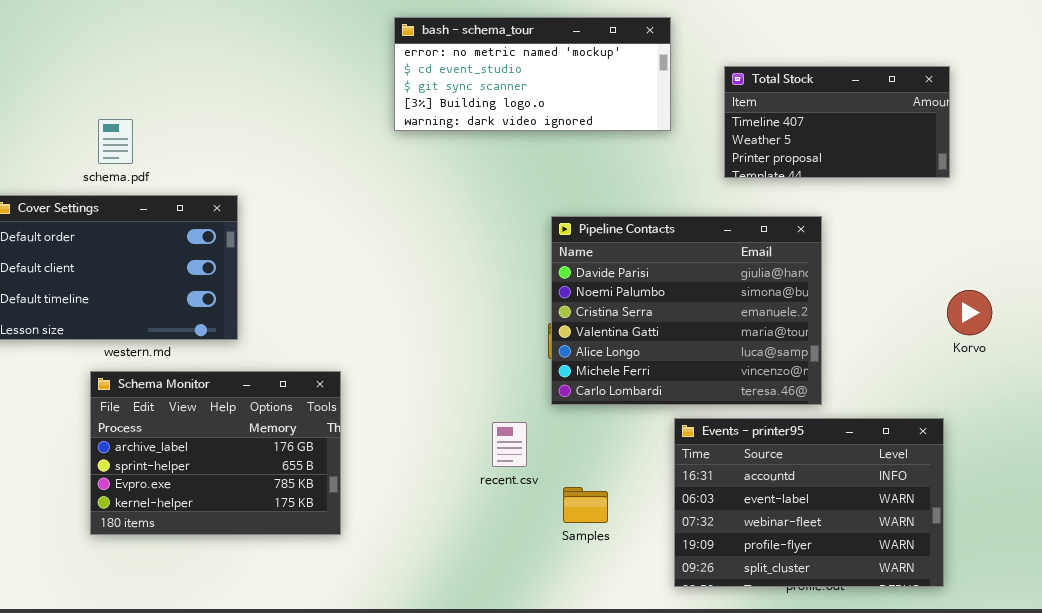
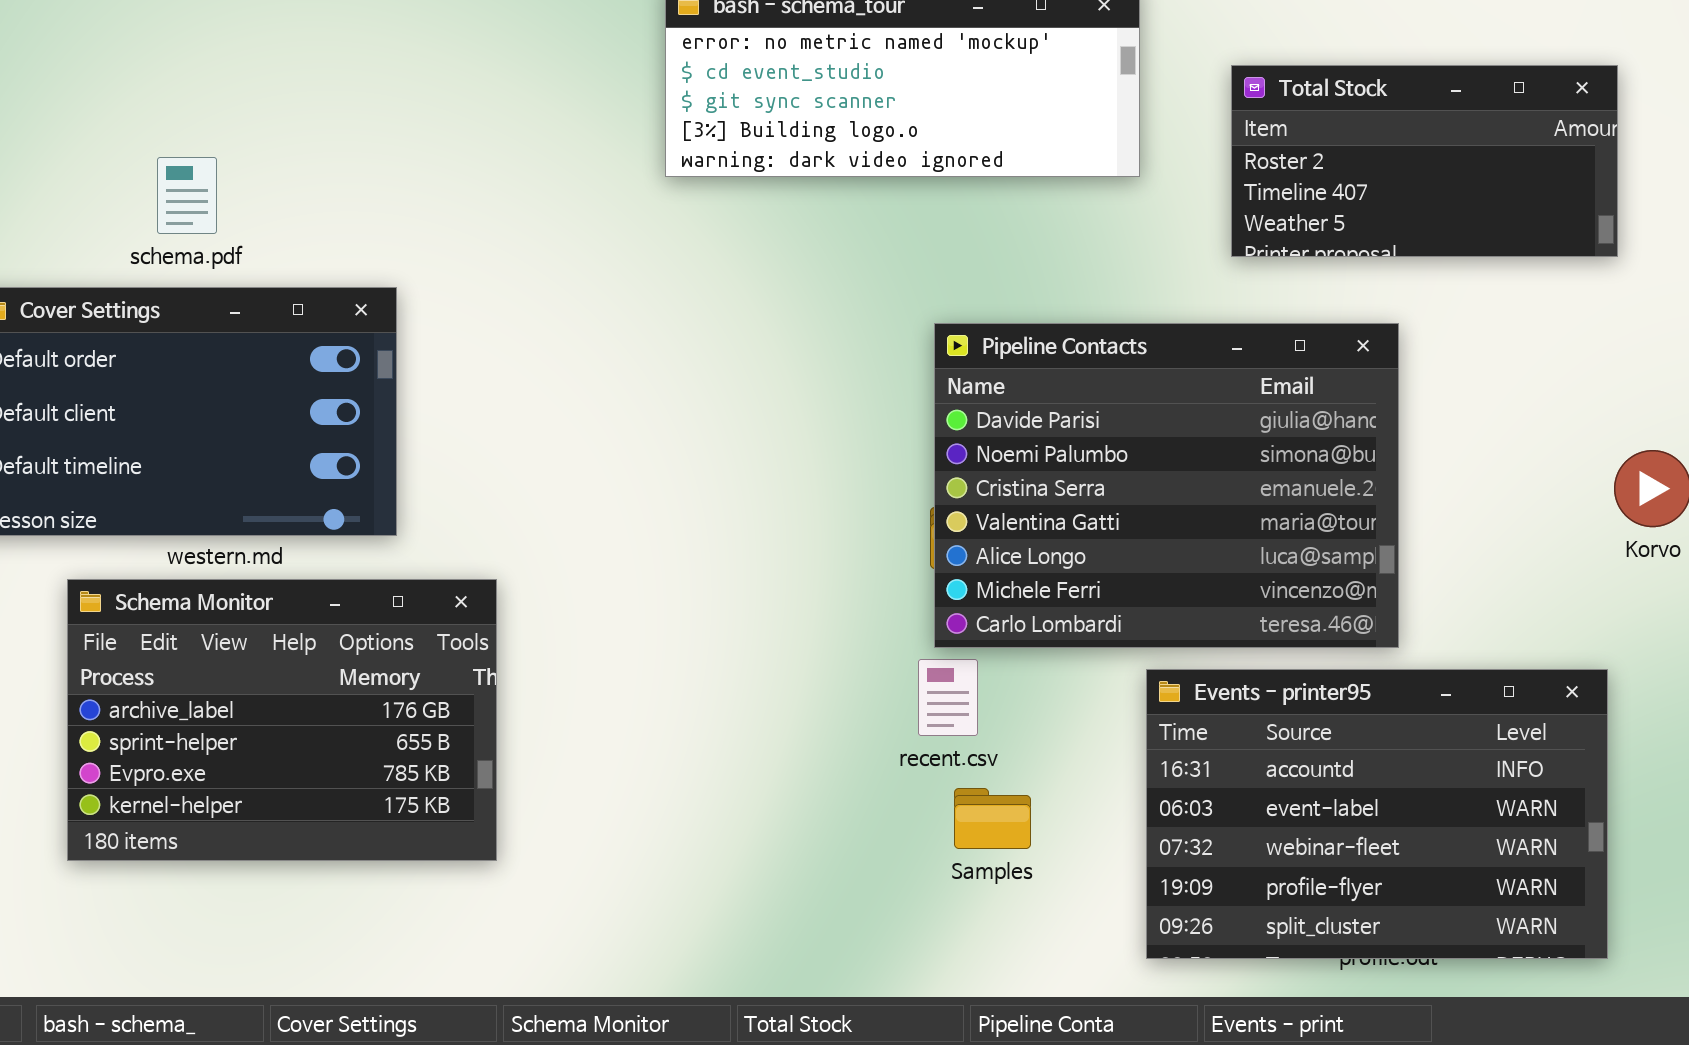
Total Stock: [724,66,950,178] -> [1231,65,1618,257], scrolled up 1 row
Schema Monitor: [90,371,341,535] -> [67,579,497,861], moved
recent.csv: [492,422,527,467] -> [918,659,978,736], moved

